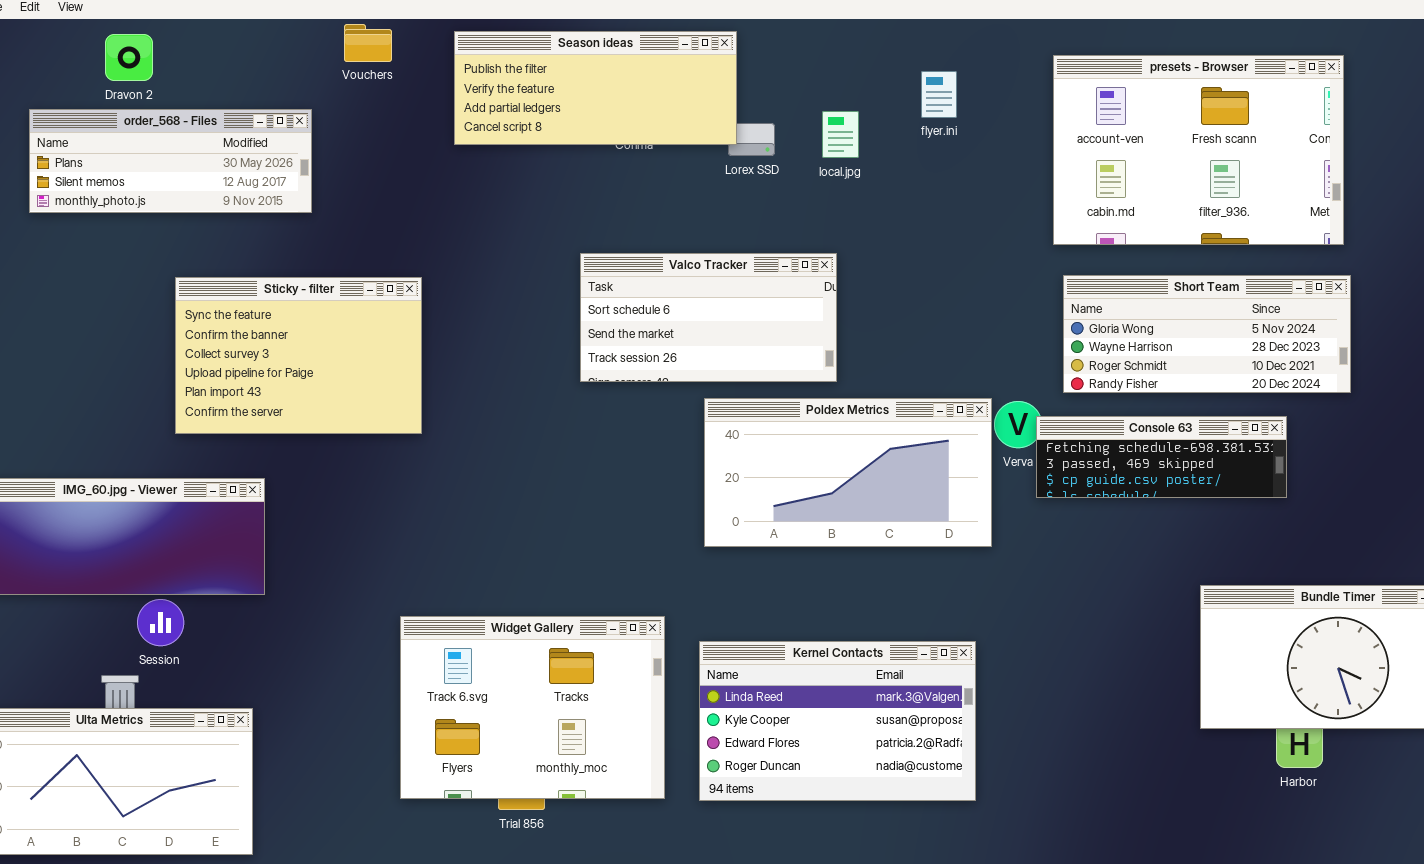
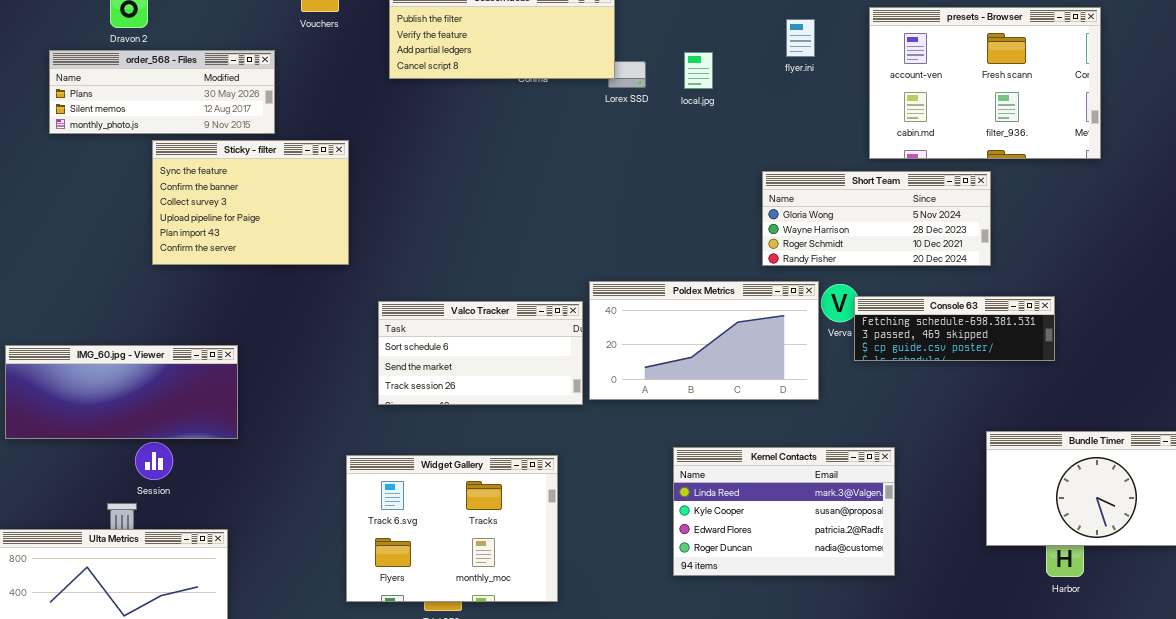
flyer.ini: [921,71,957,118] -> [786,19,815,57], moved
Valco Tracker: [580,253,837,382] -> [378,301,583,405], moved
Short Team: [1063,275,1351,393] -> [762,171,991,266], moved
Sticky - filter: [175,277,422,434] -> [152,140,349,265], moved
Kernel Contacts: [699,641,976,801] -> [673,447,895,576], moved

